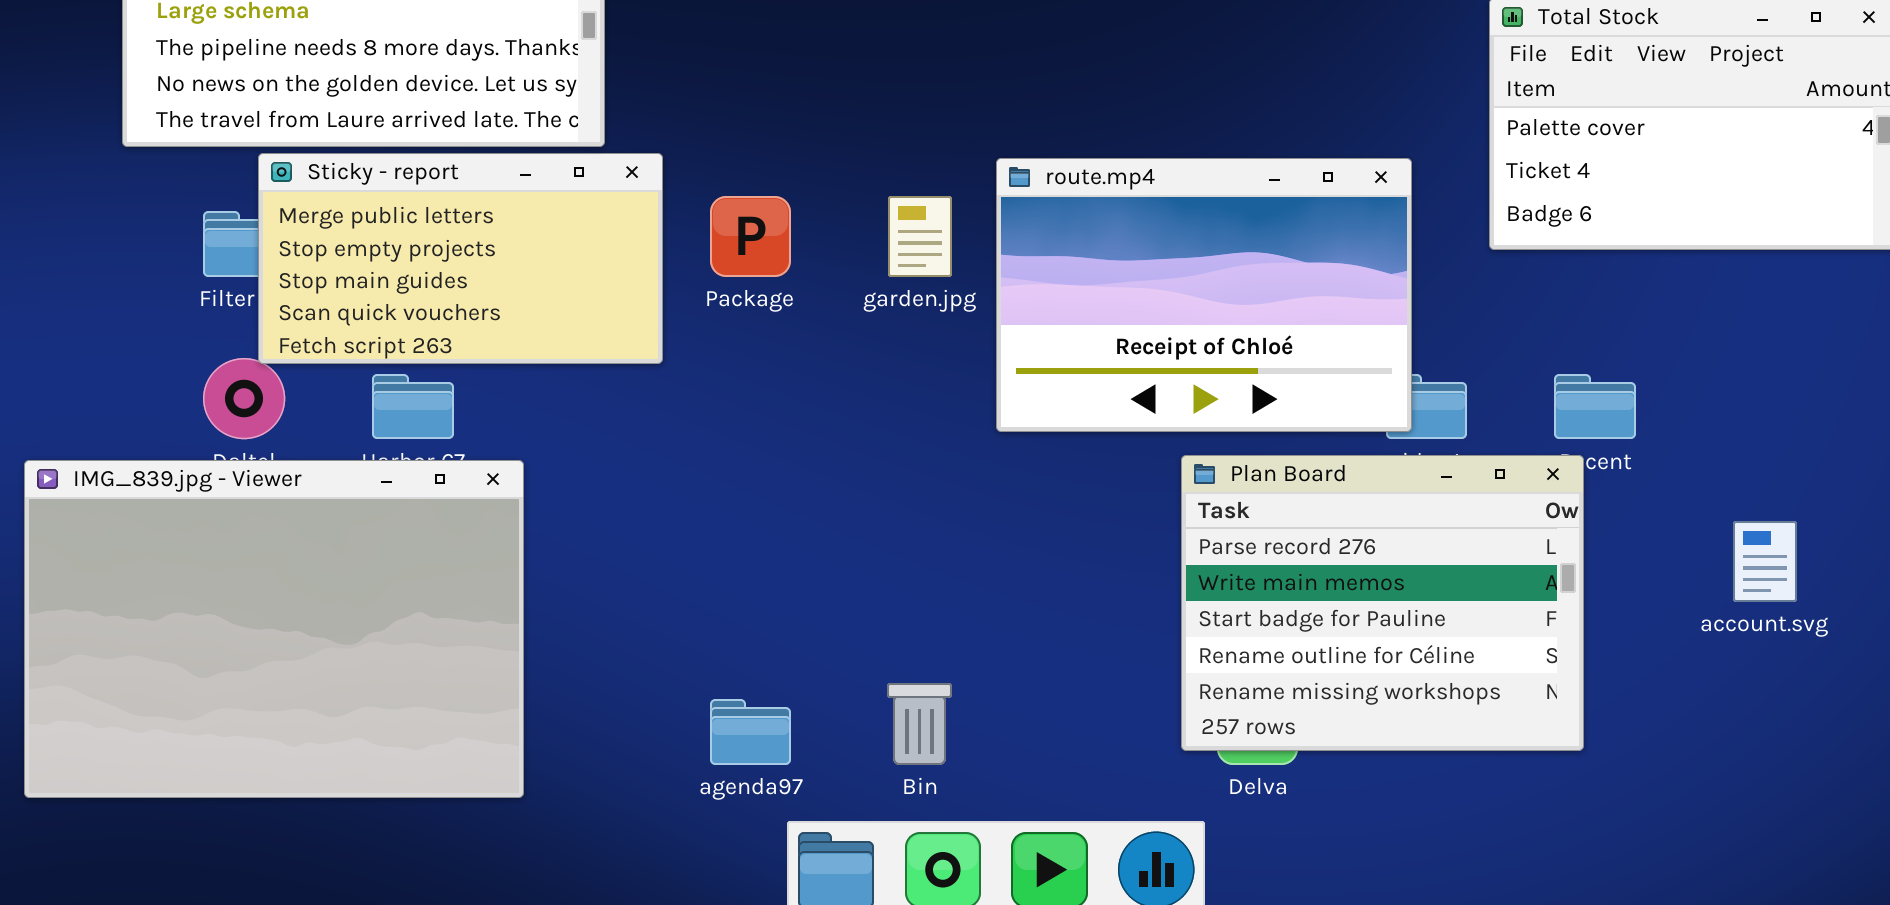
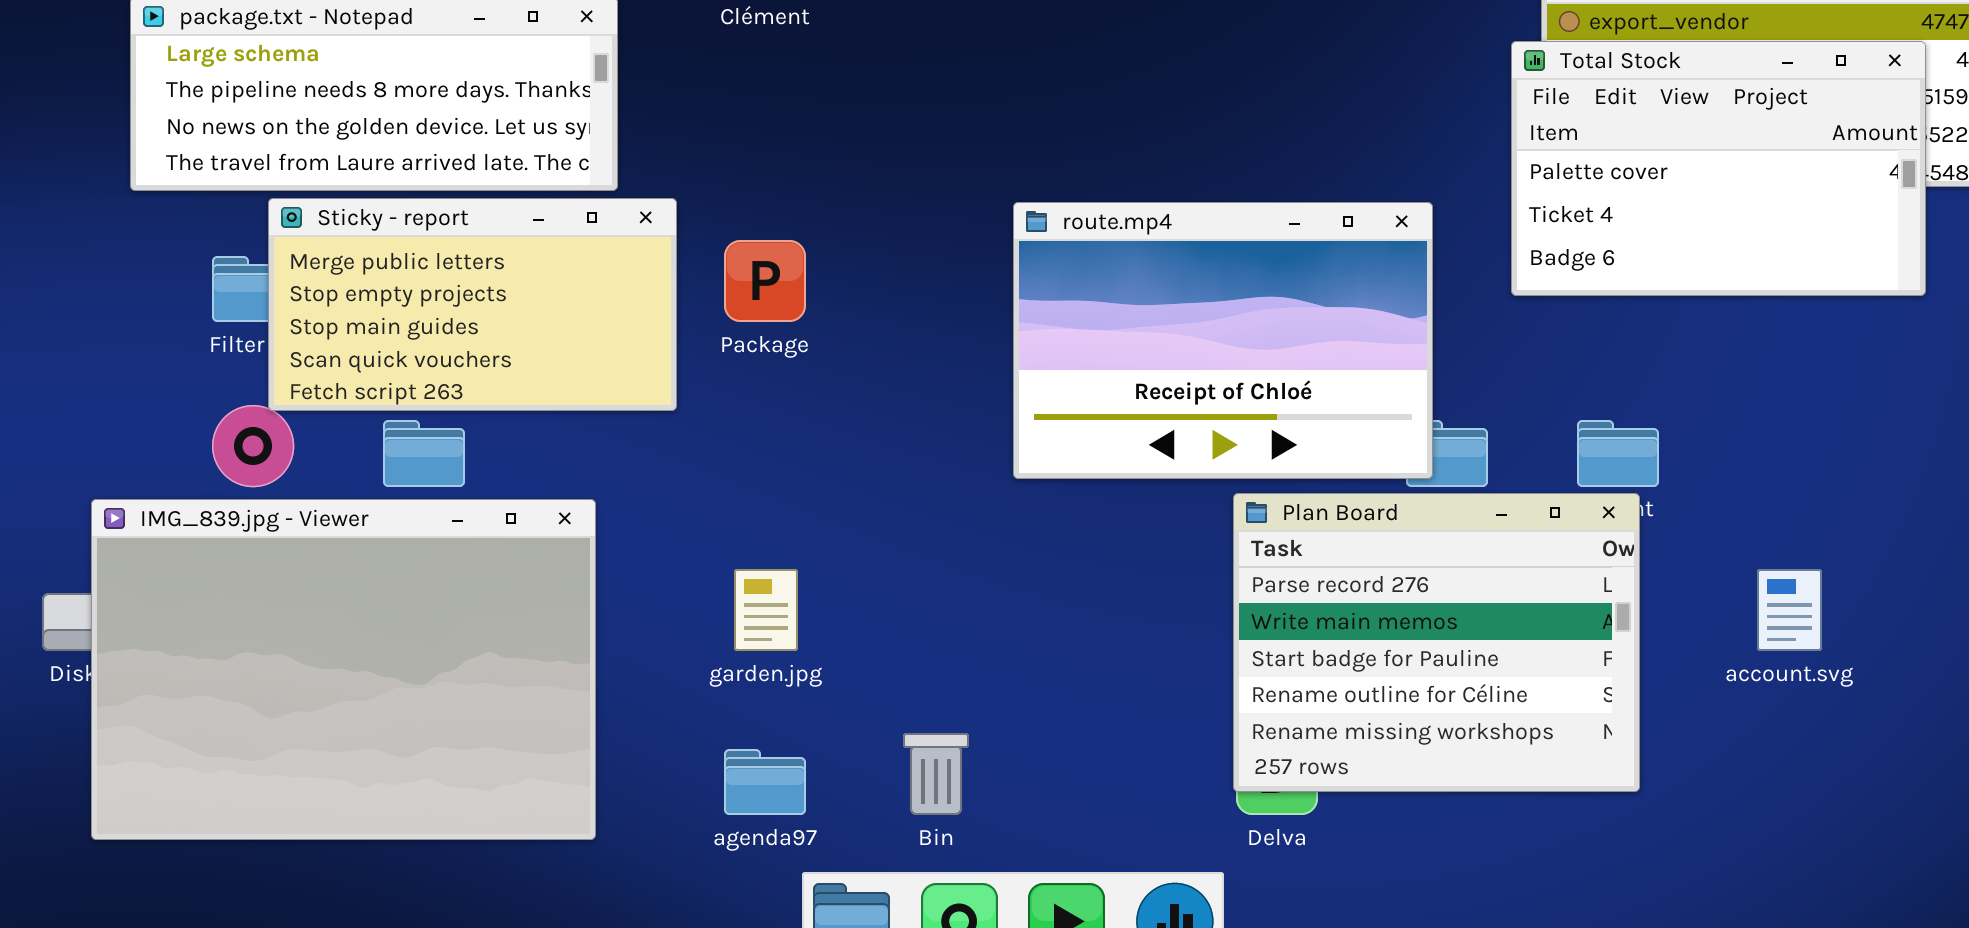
garden.jpg: [888,196,952,277] -> [734,569,798,651], moved
Plan Board: [1181,455,1584,751] -> [1233,493,1640,792], moved
IMG_839.jpg - Viewer: [24,460,524,798] -> [91,499,596,840], moved

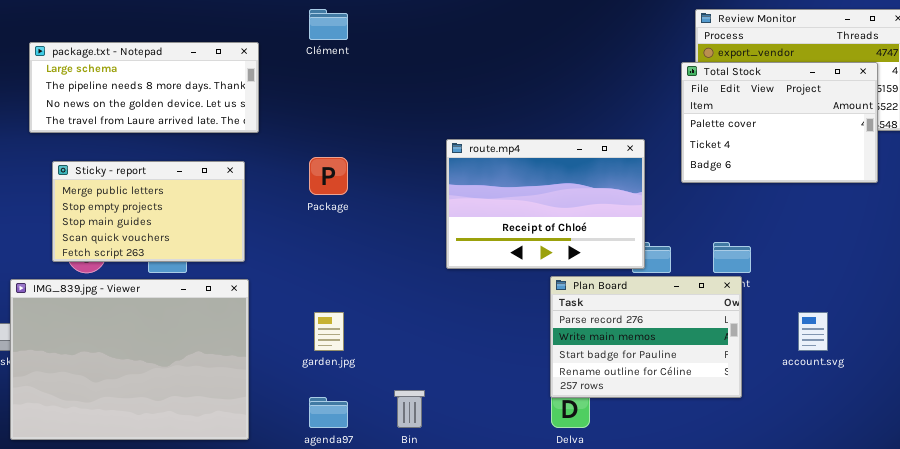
Sticky - report: [268,198,677,411] -> [52,161,245,262], moved
Plan Board: [1233,493,1640,792] -> [550,276,742,398], resized

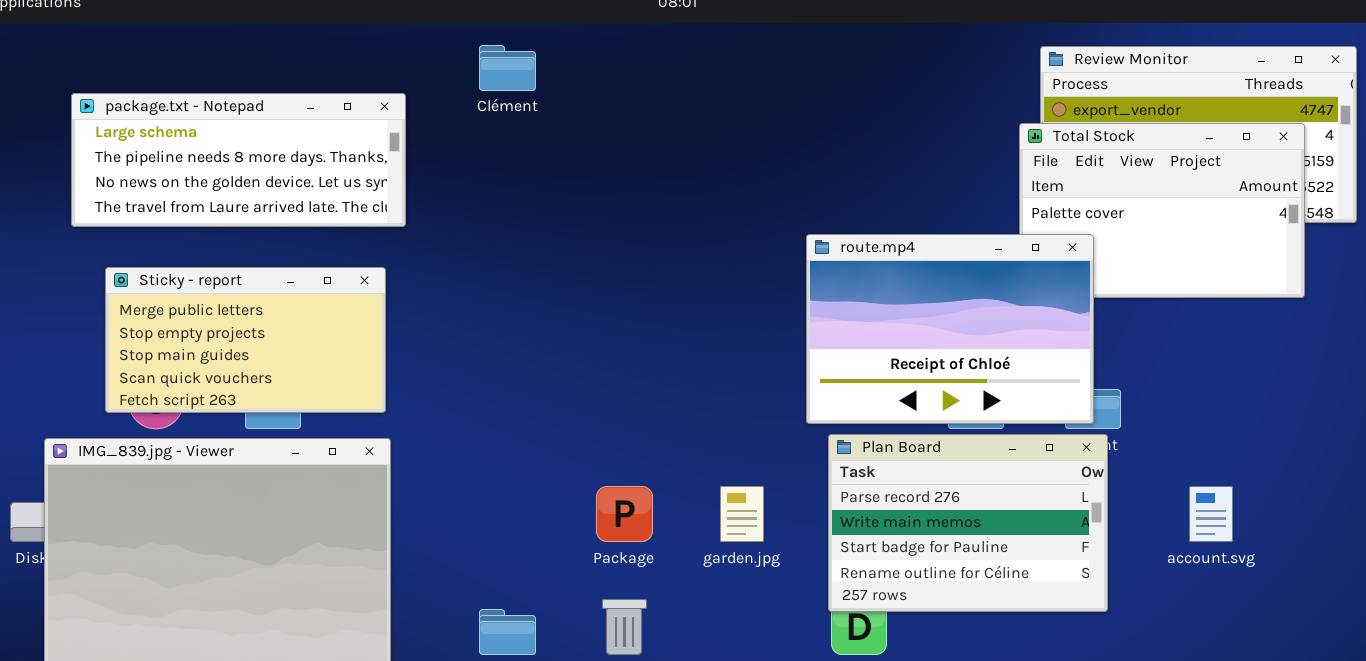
route.mp4: [446,139,645,269] -> [806,234,1094,424], moved
Package: [309,157,348,195] -> [596,486,653,542], moved
garden.jpg: [314,312,344,351] -> [720,486,764,542], moved

